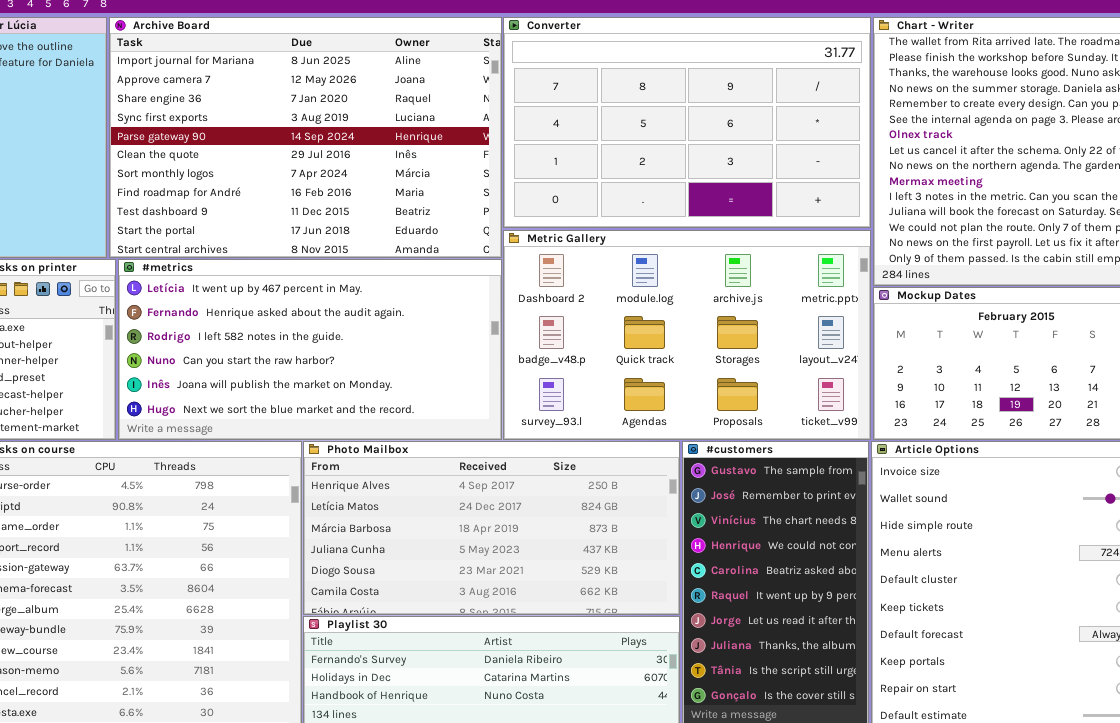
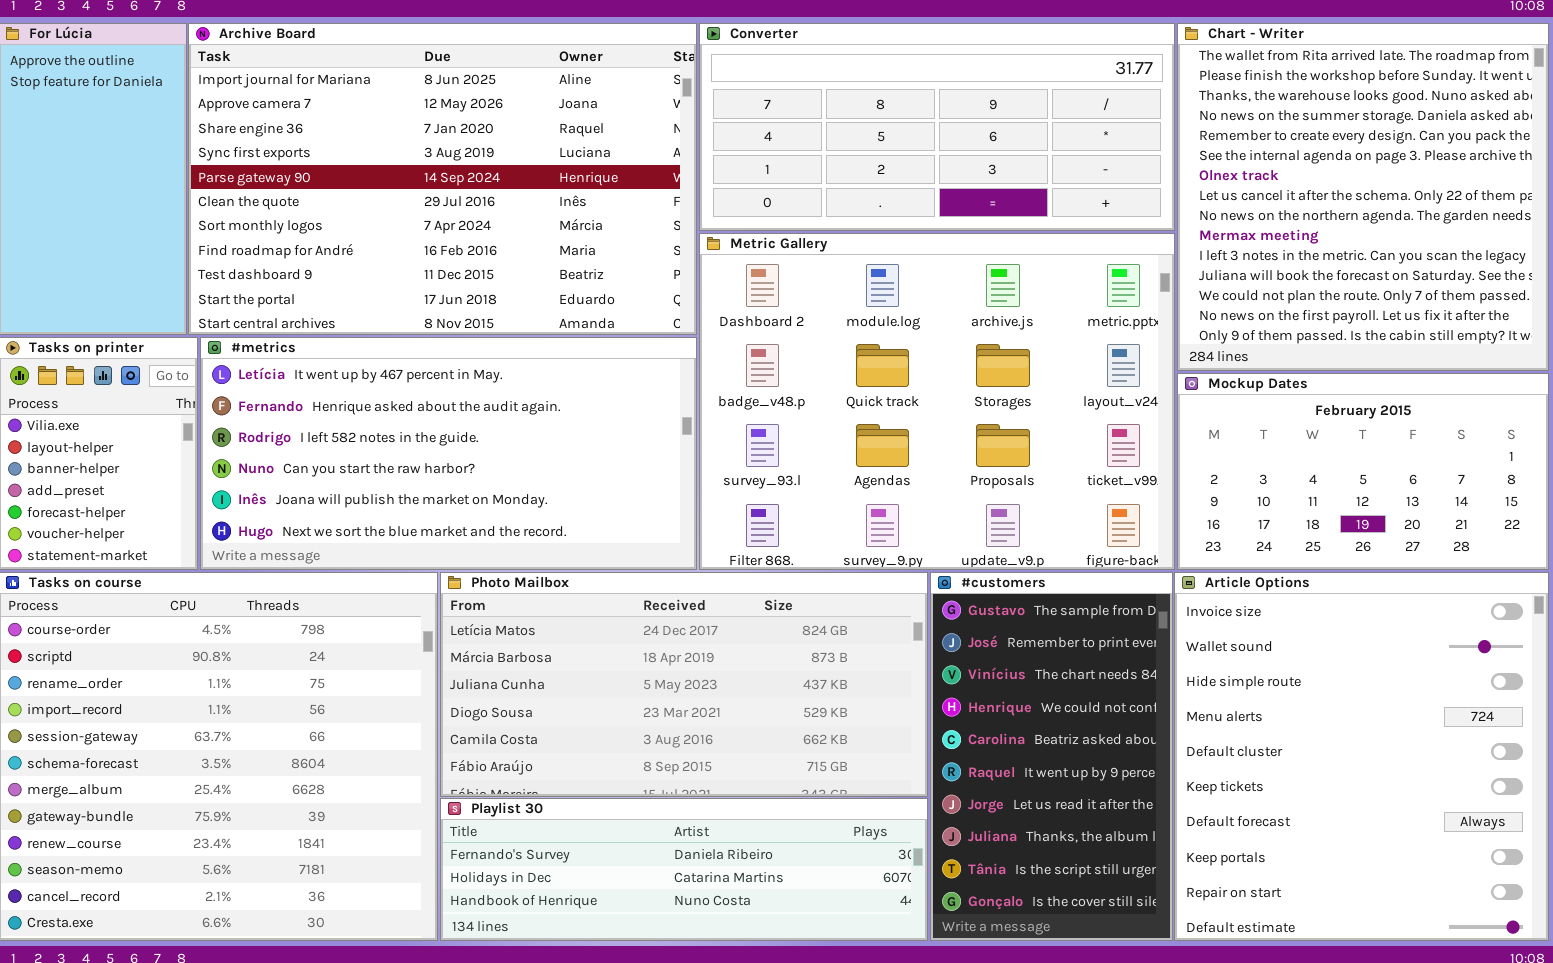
Converter: [503,17,871,228] -> [699,23,1175,231], resized
Metric Gallery: [503,230,871,440] -> [699,233,1175,570], resized
Photo Mailbox: [303,441,680,615] -> [440,572,928,797], scrolled down 1 row

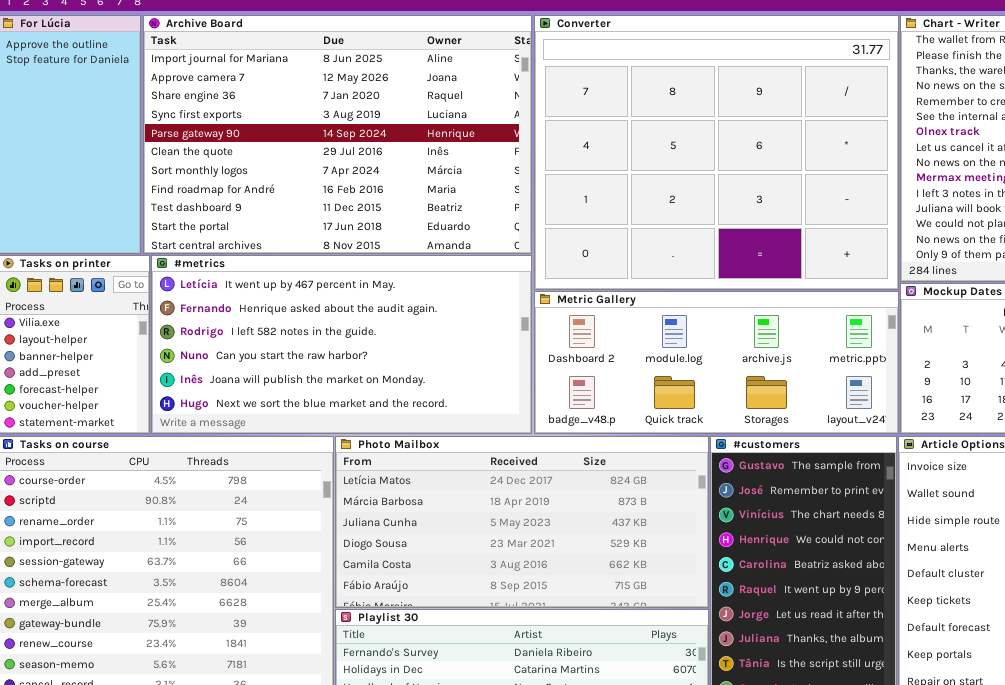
Converter: [699,23,1175,231] -> [534,15,899,290], resized
Metric Gallery: [699,233,1175,570] -> [534,291,899,434], resized

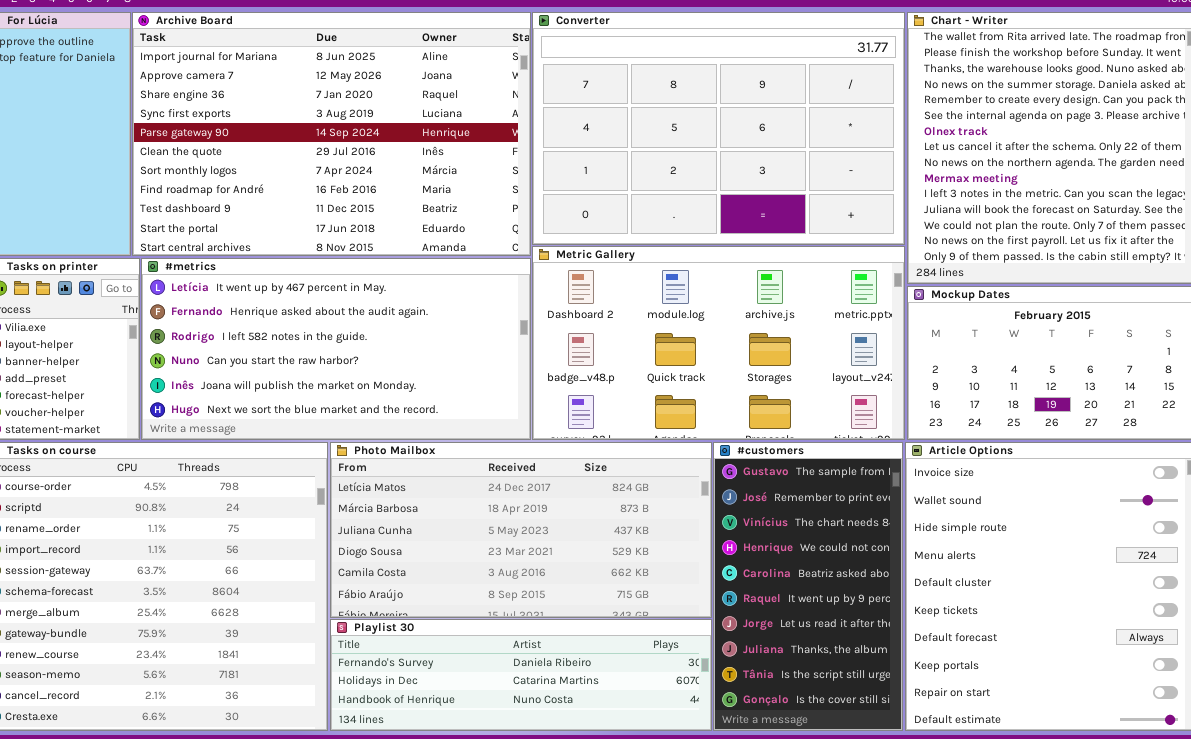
Converter: [534,15,899,290] -> [532,12,905,245], resized
Metric Gallery: [534,291,899,434] -> [532,246,905,440], resized

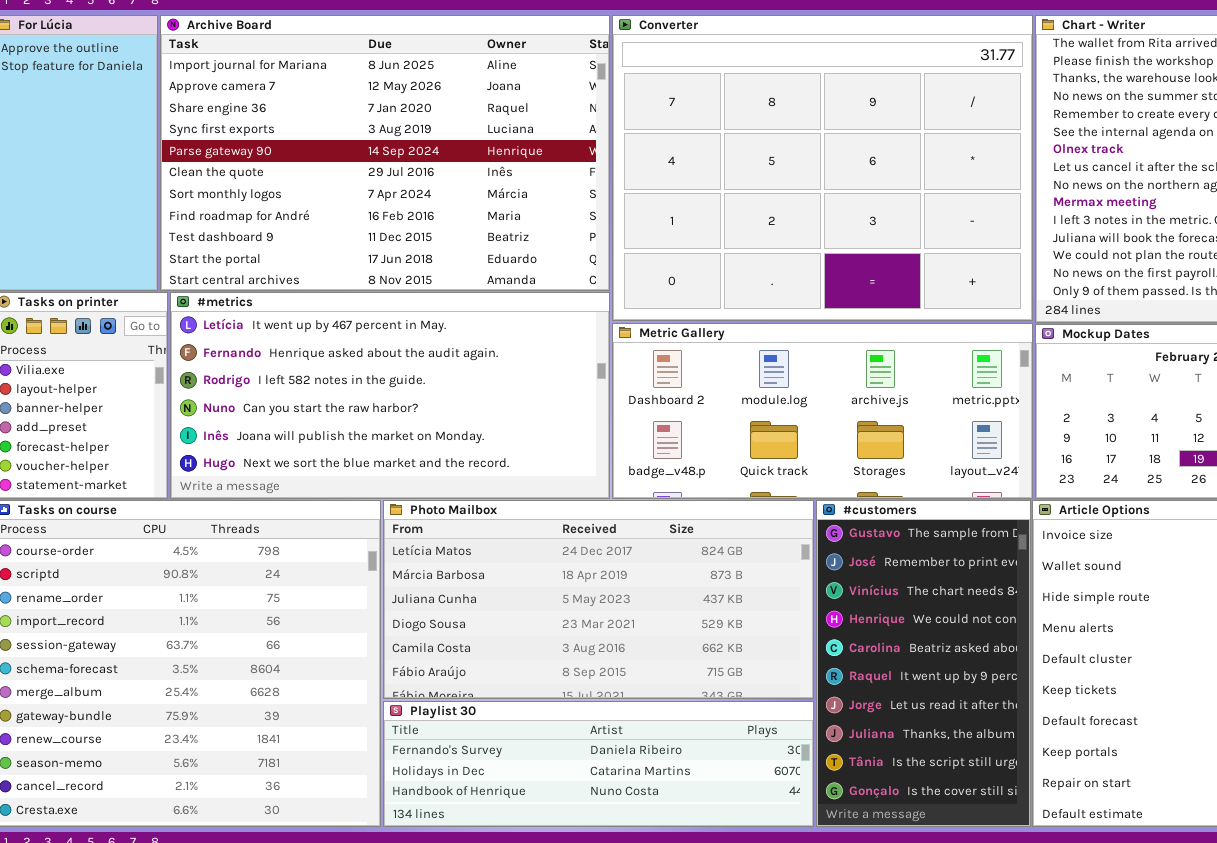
Converter: [532,12,905,245] -> [612,15,1033,321], resized
Metric Gallery: [532,246,905,440] -> [612,323,1033,499], resized

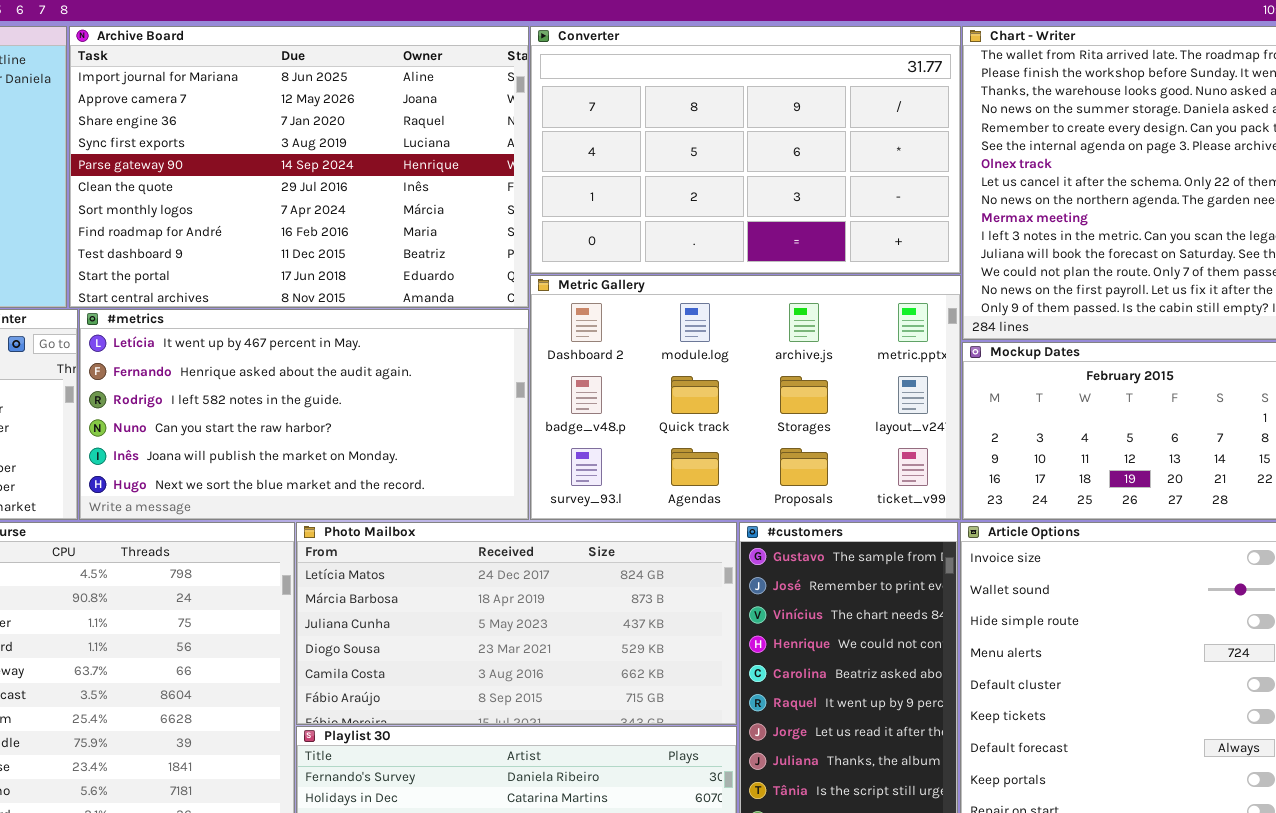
Converter: [612,15,1033,321] -> [530,26,961,274], resized
Metric Gallery: [612,323,1033,499] -> [530,275,961,520], resized

